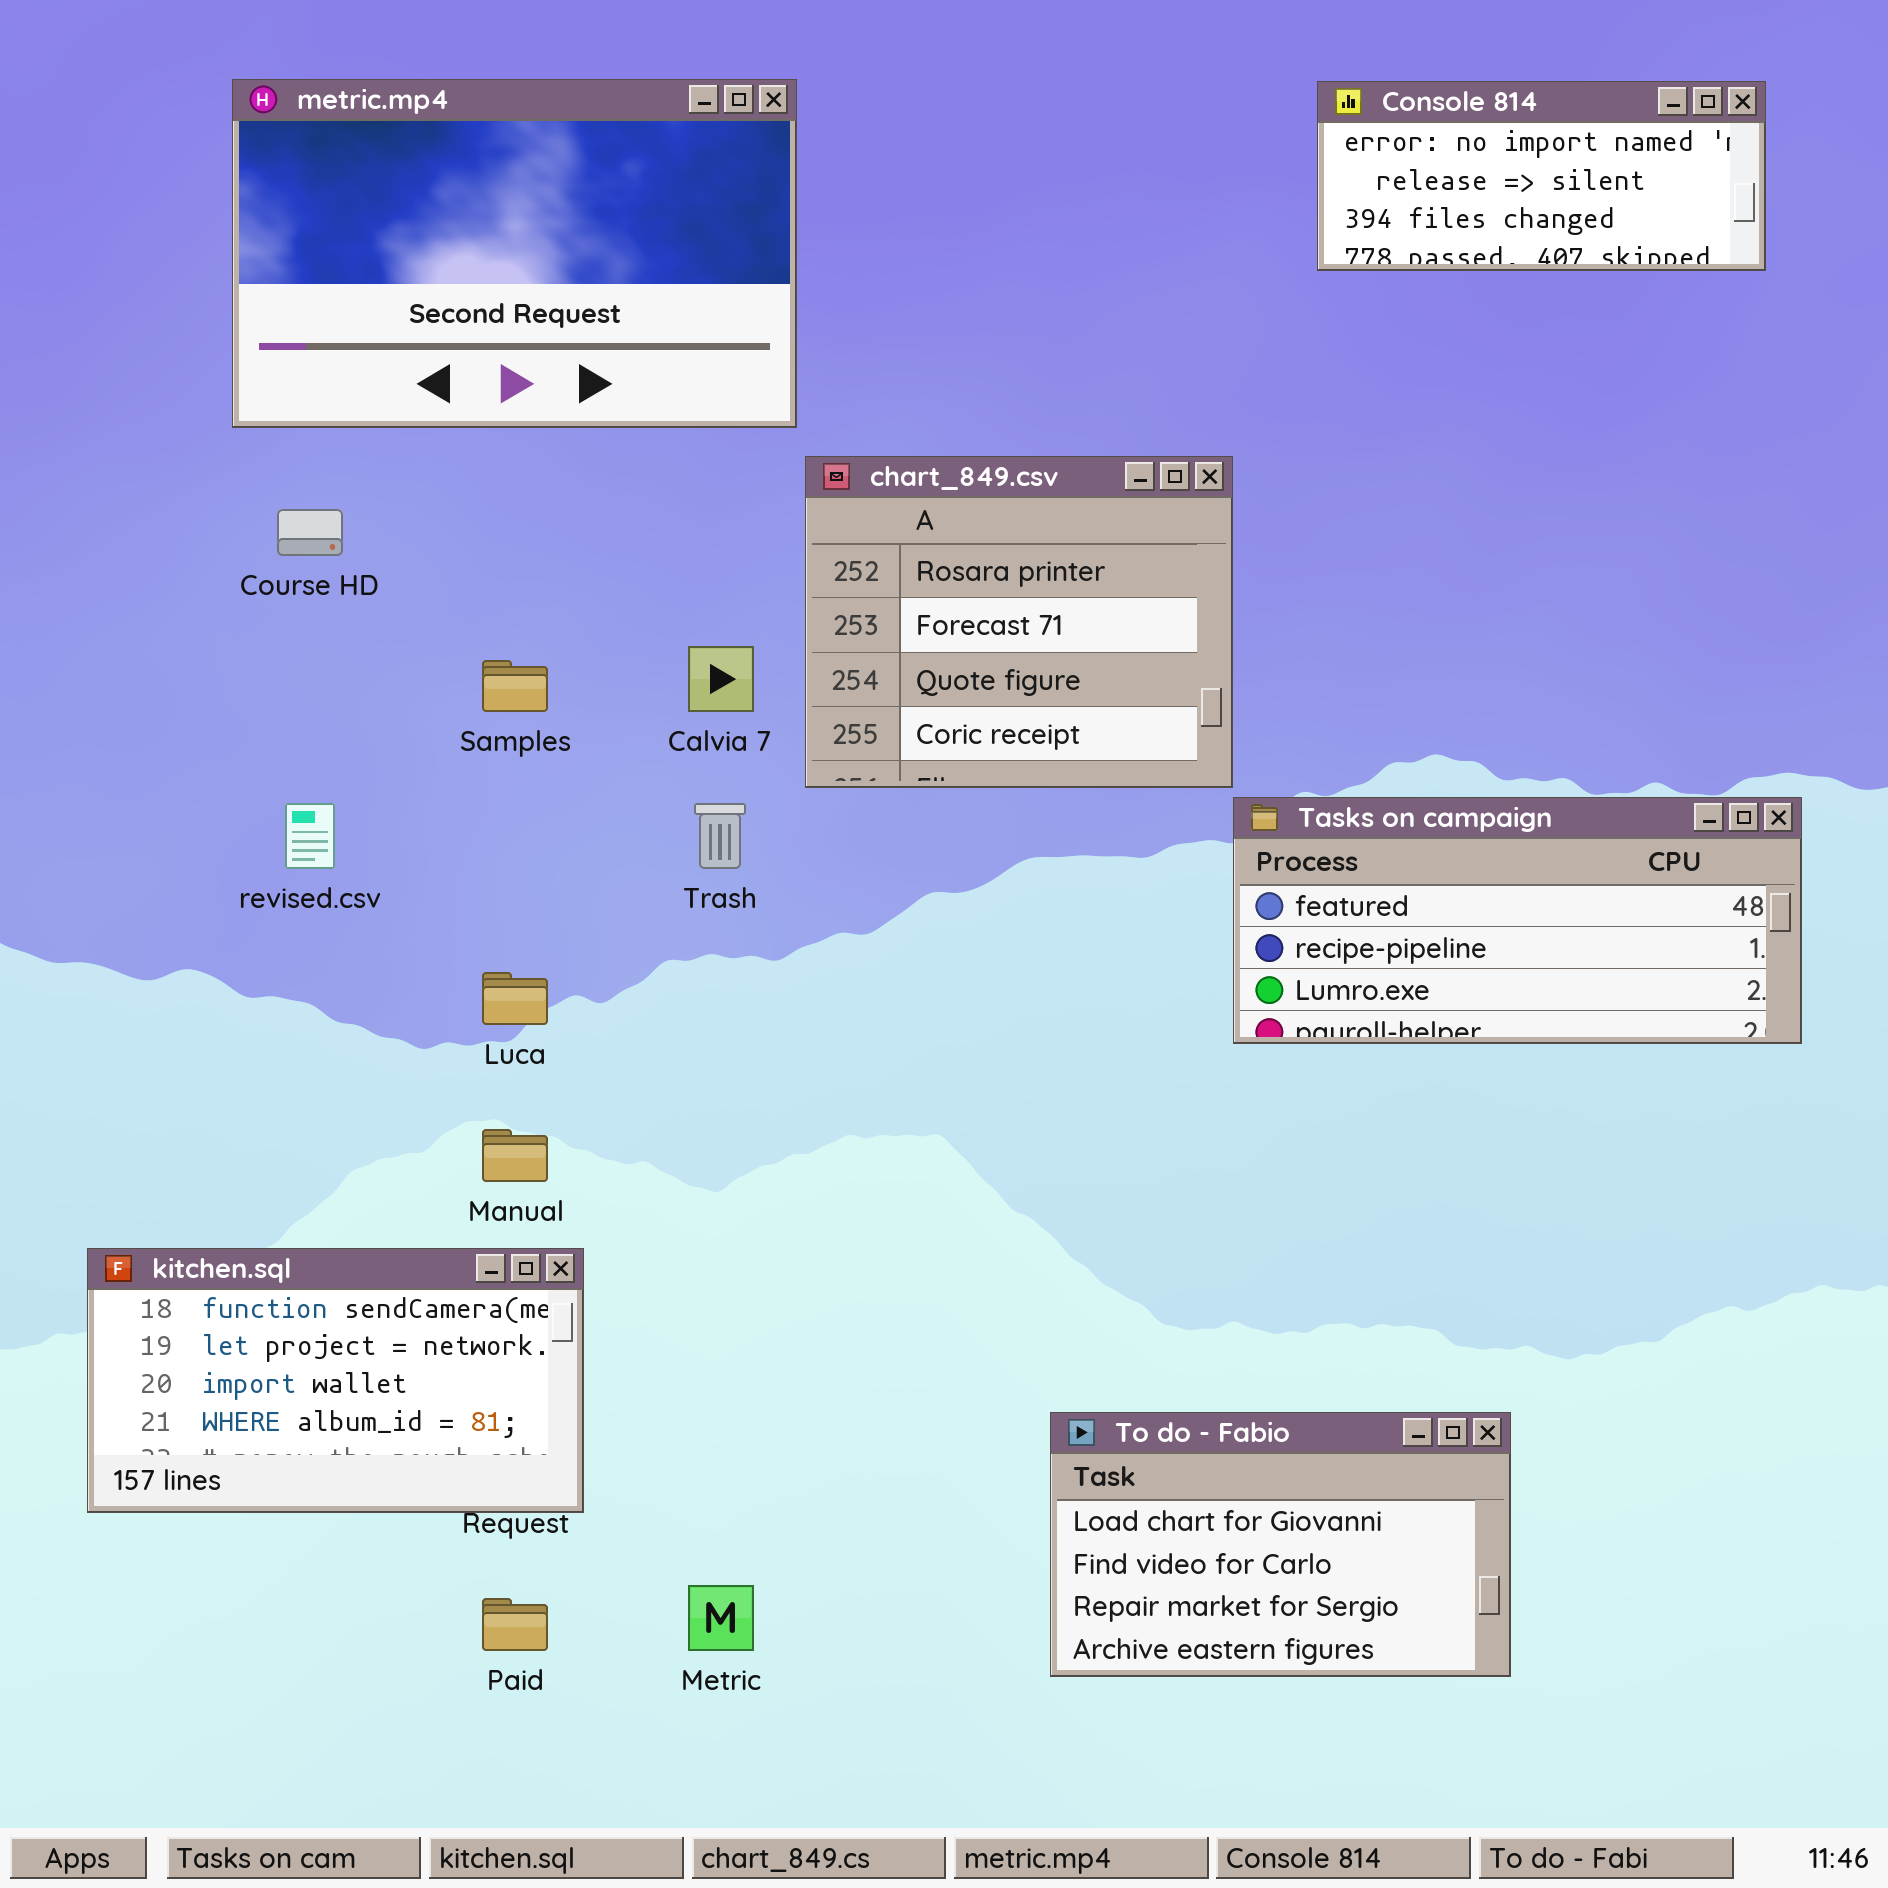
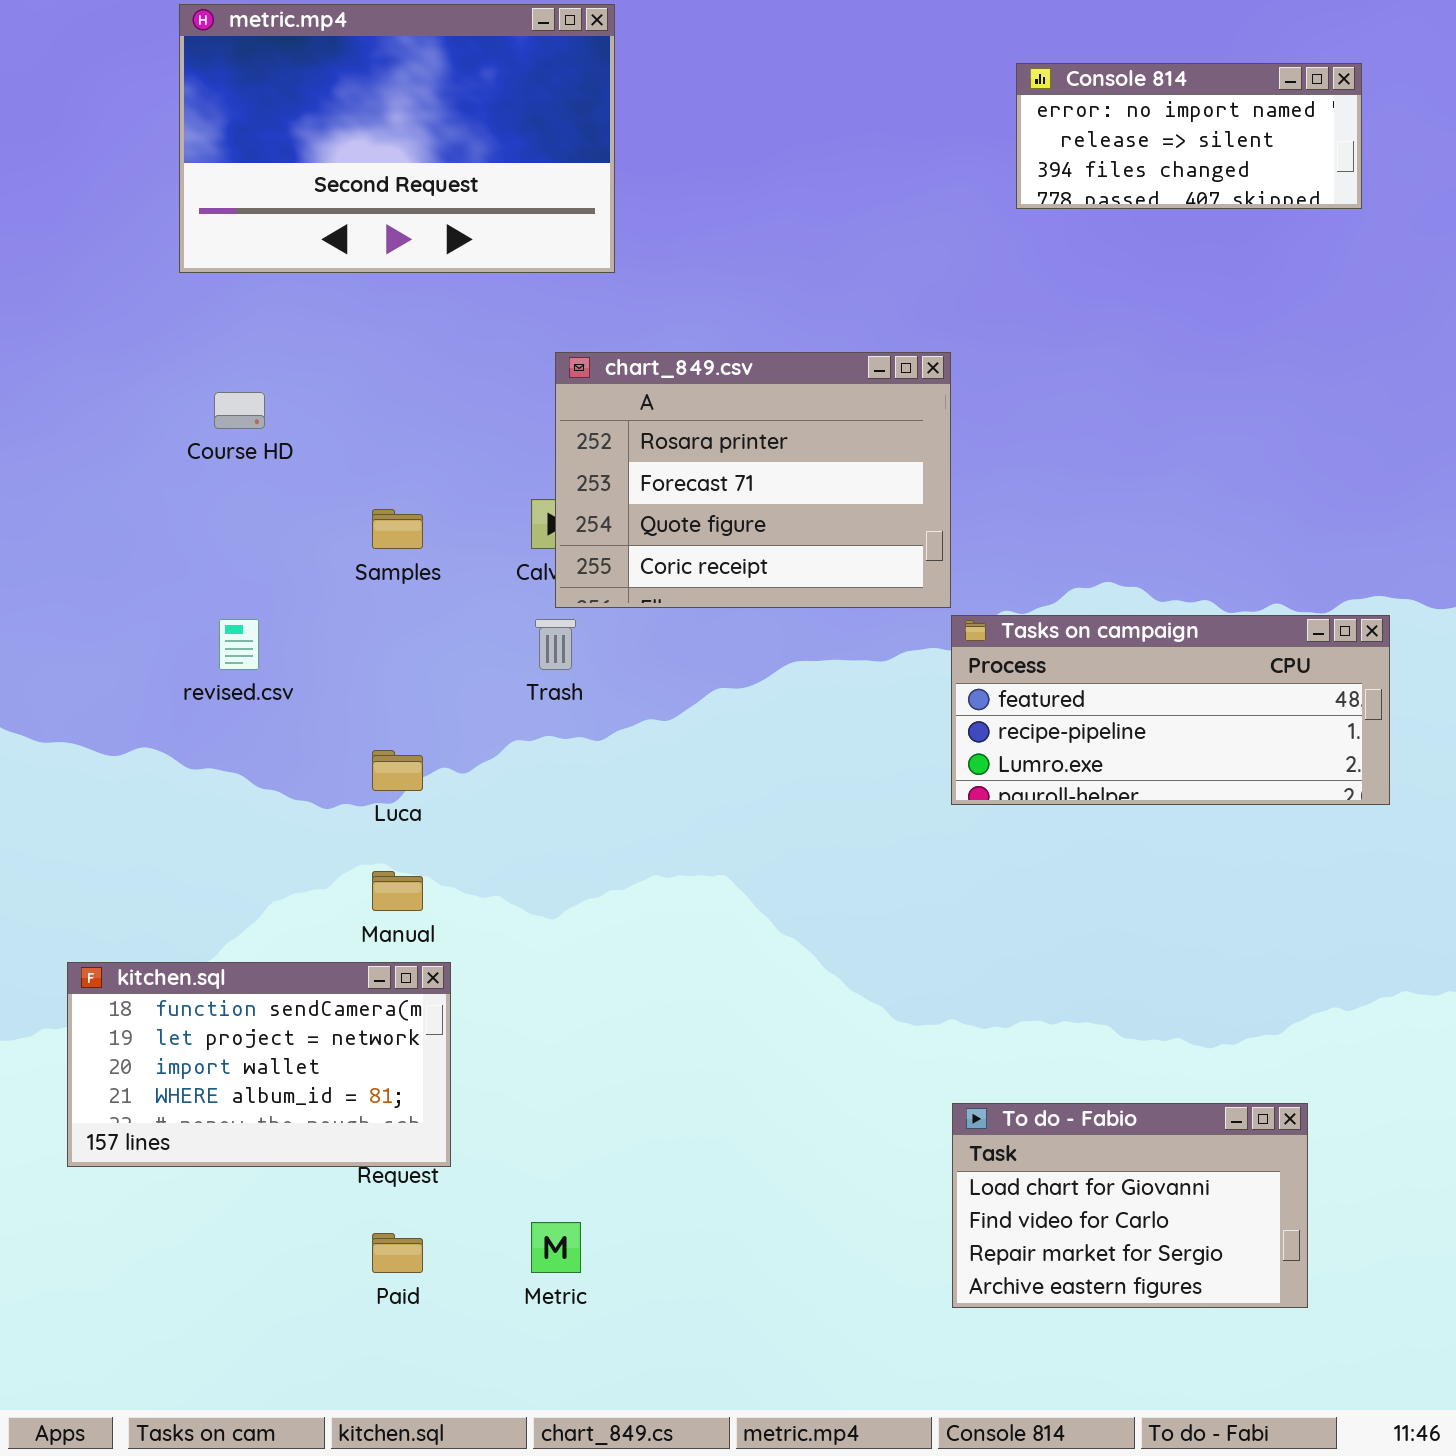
metric.mp4: [232,79,797,428] -> [179,4,615,273], moved
chart_849.csv: [805,456,1233,788] -> [555,352,951,608], resized
To do - Fabio: [1050,1412,1511,1677] -> [952,1103,1308,1308], moved

